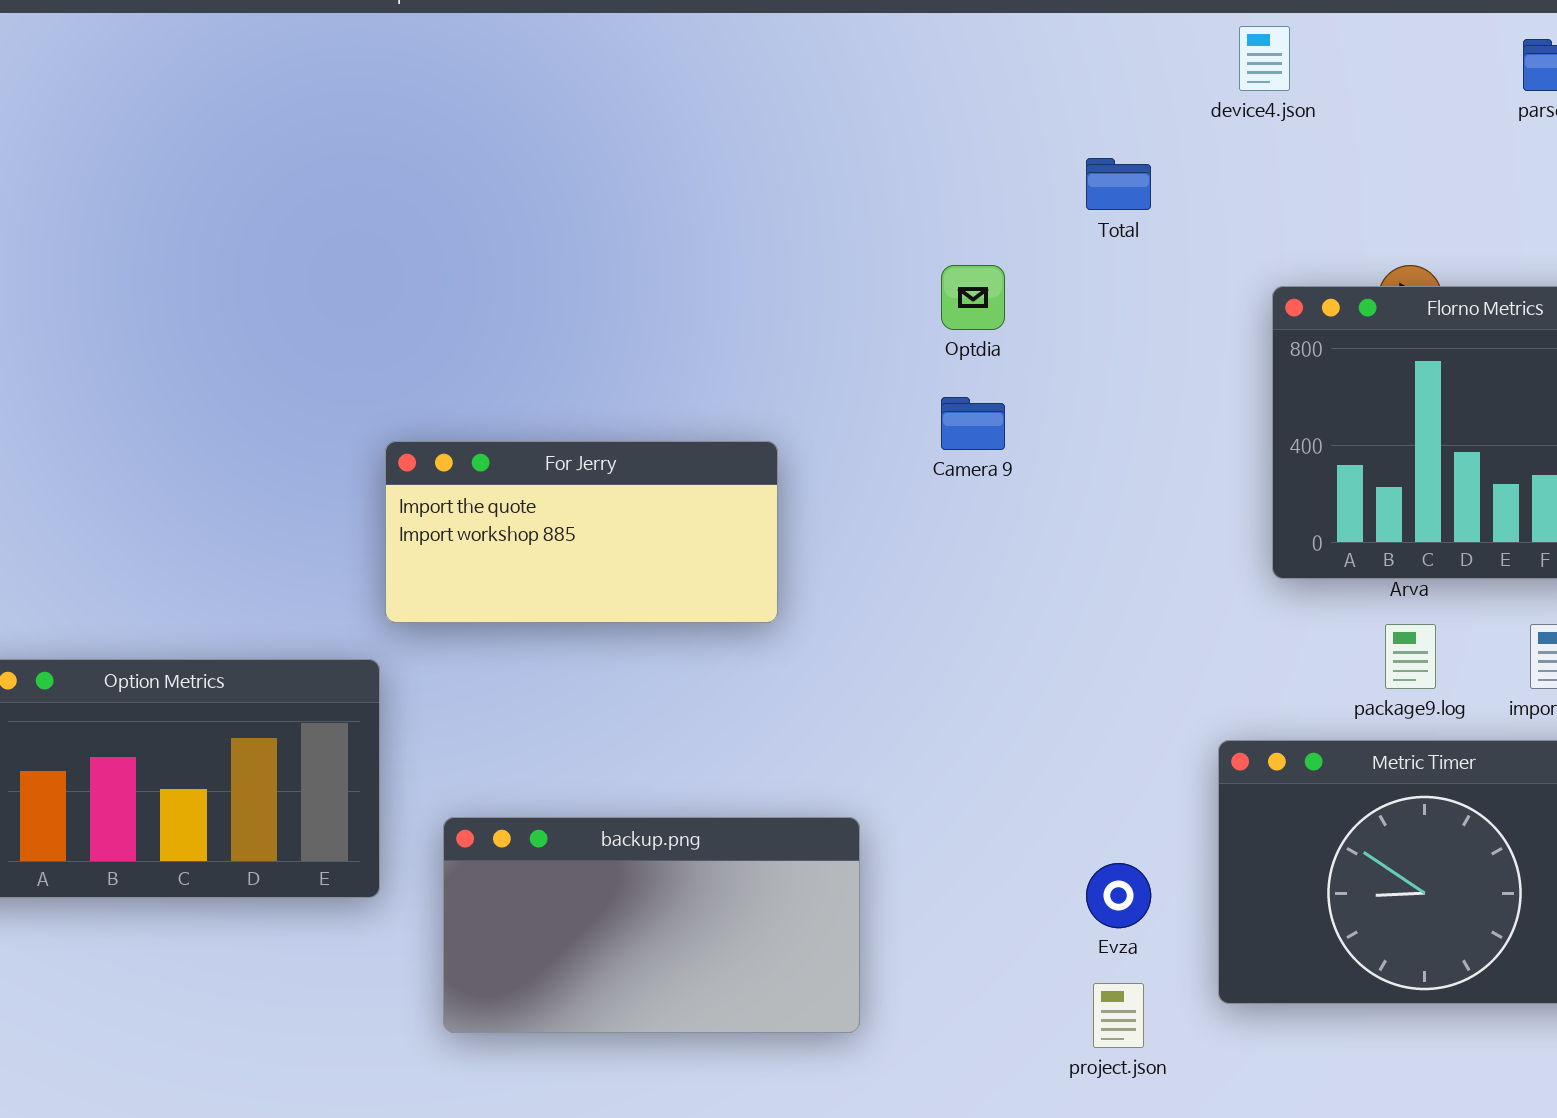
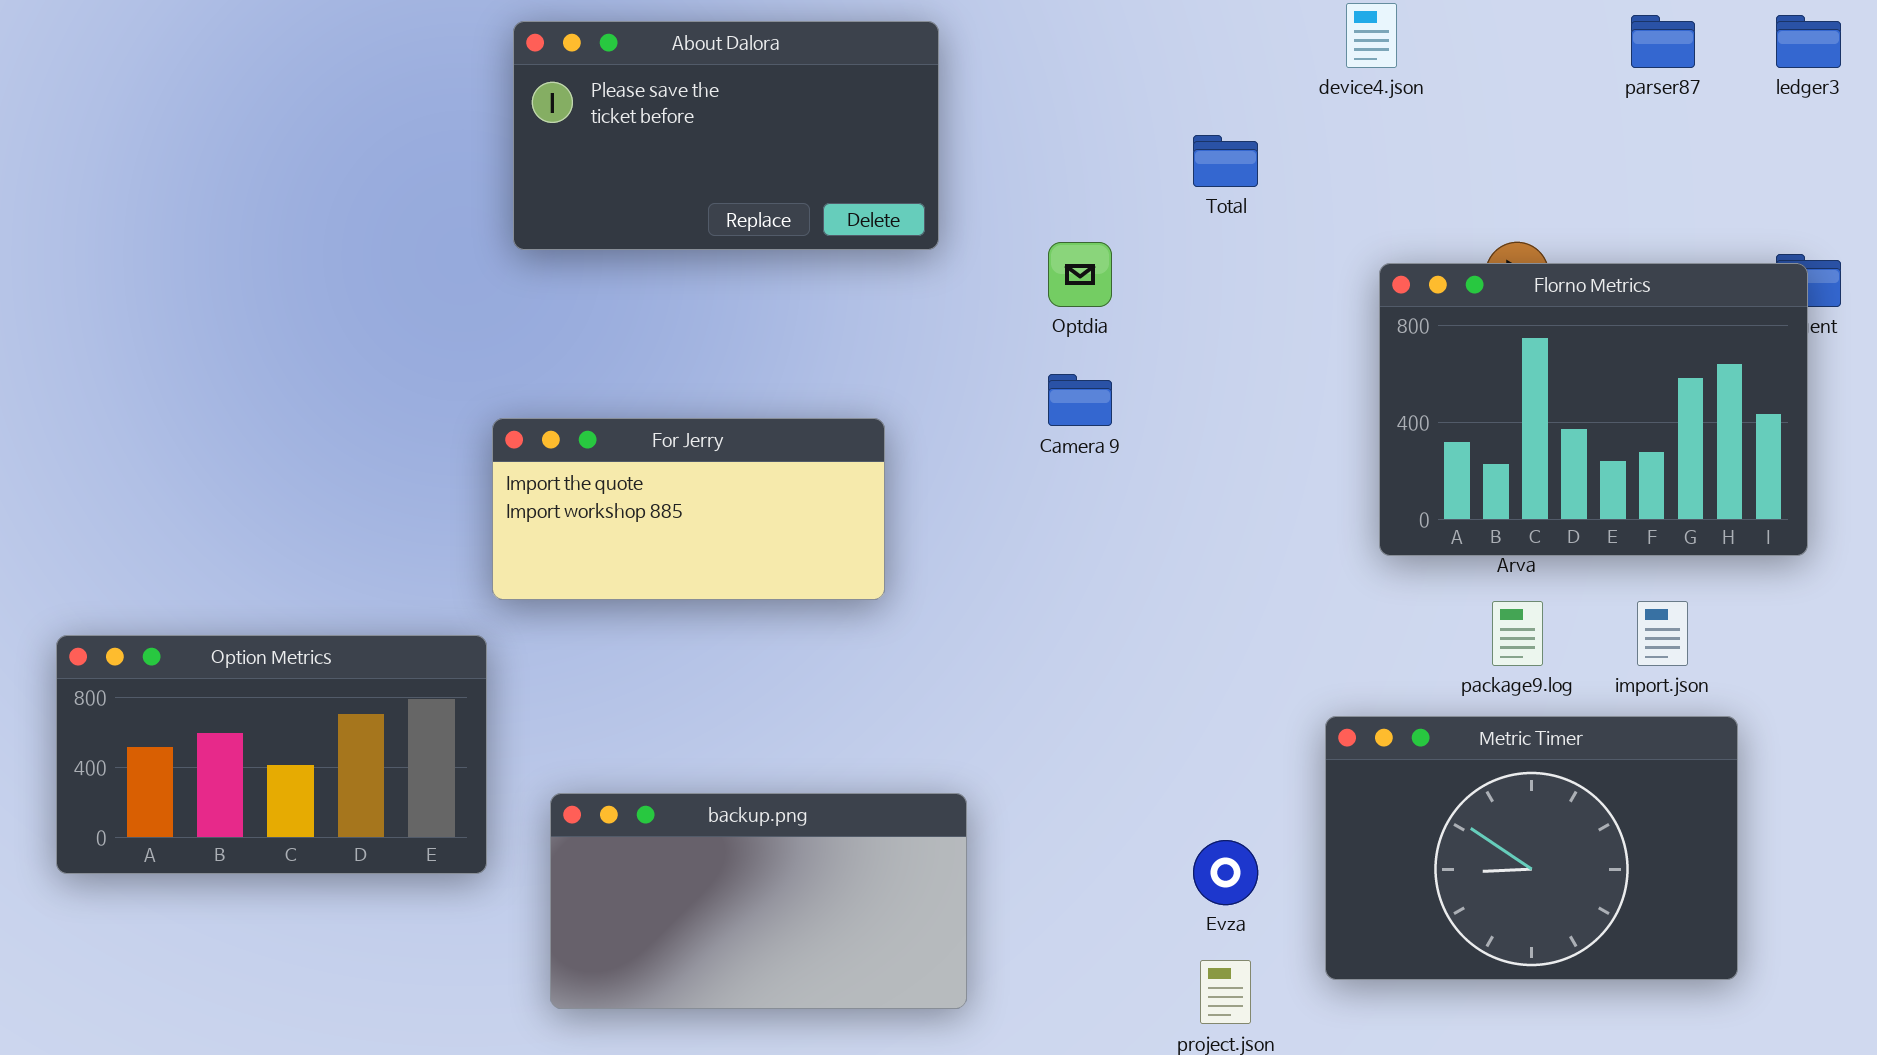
About Dalora: none -> [513,21,939,250], opened

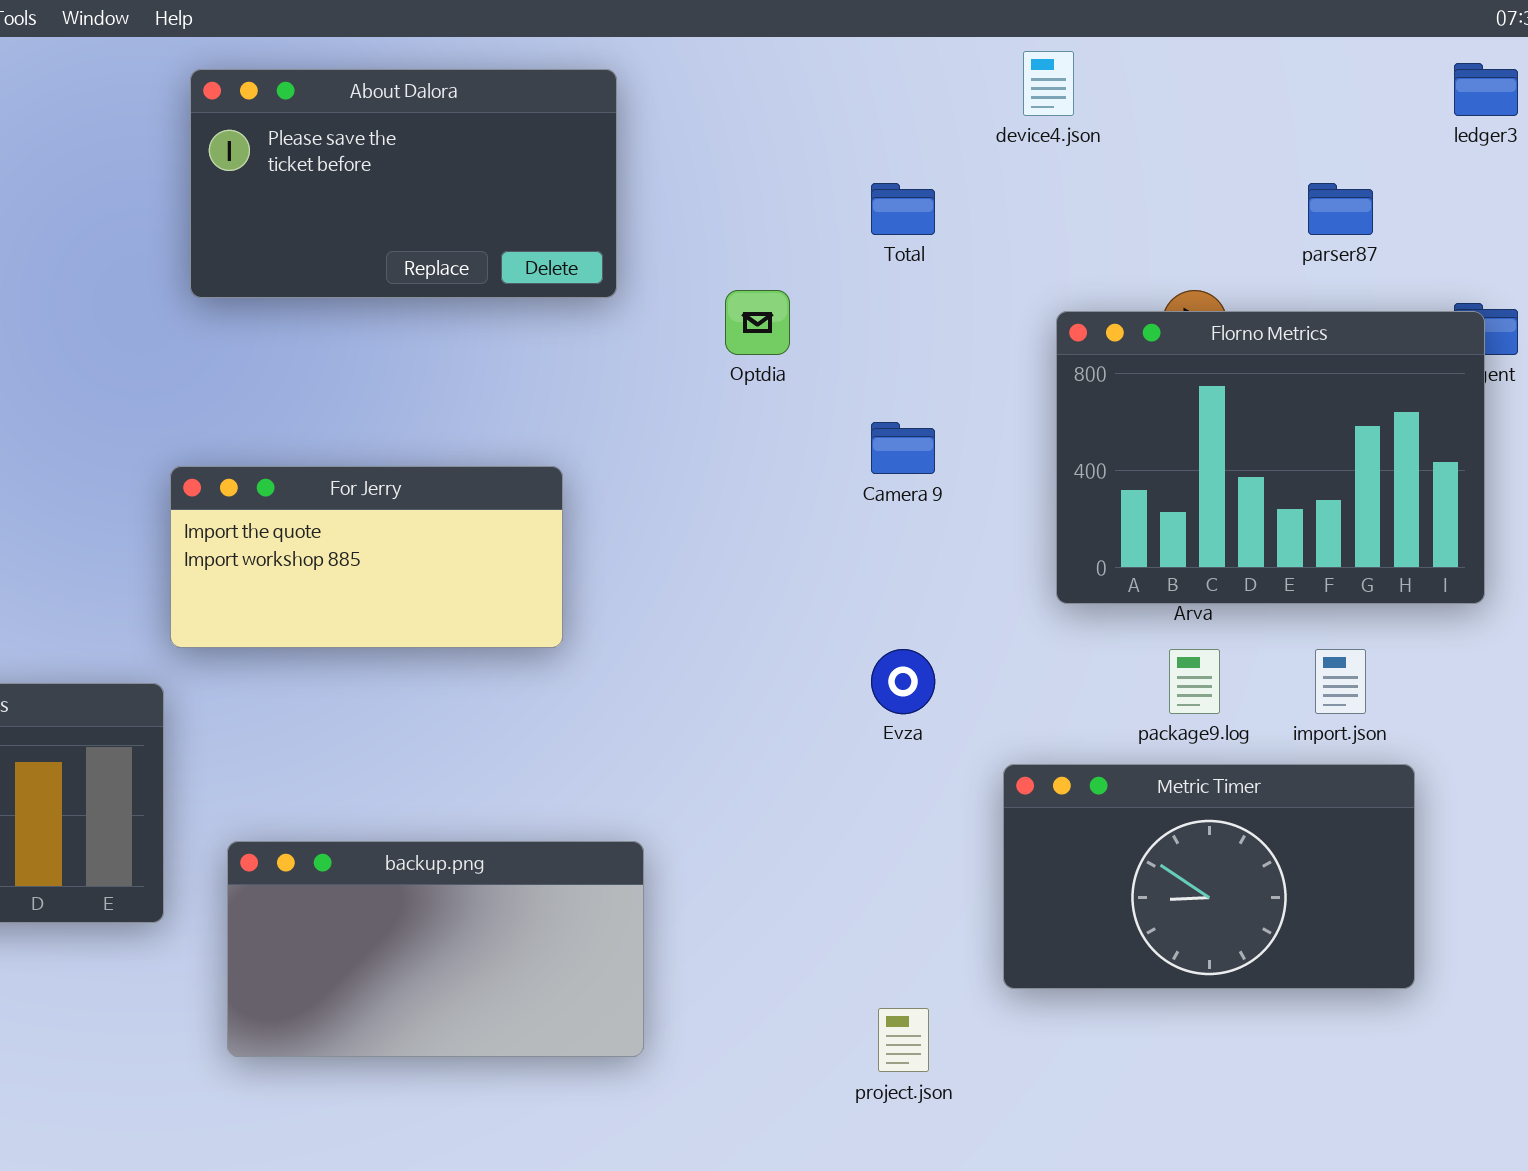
parser87: [1631,15,1695,68] -> [1308,183,1373,235], moved
Camera 9: [1048,374,1112,426] -> [871,422,935,474], moved
Metric Timer: [1325,716,1738,980] -> [1003,764,1415,989], resized
Evza: [1193,840,1258,905] -> [871,649,935,714], moved

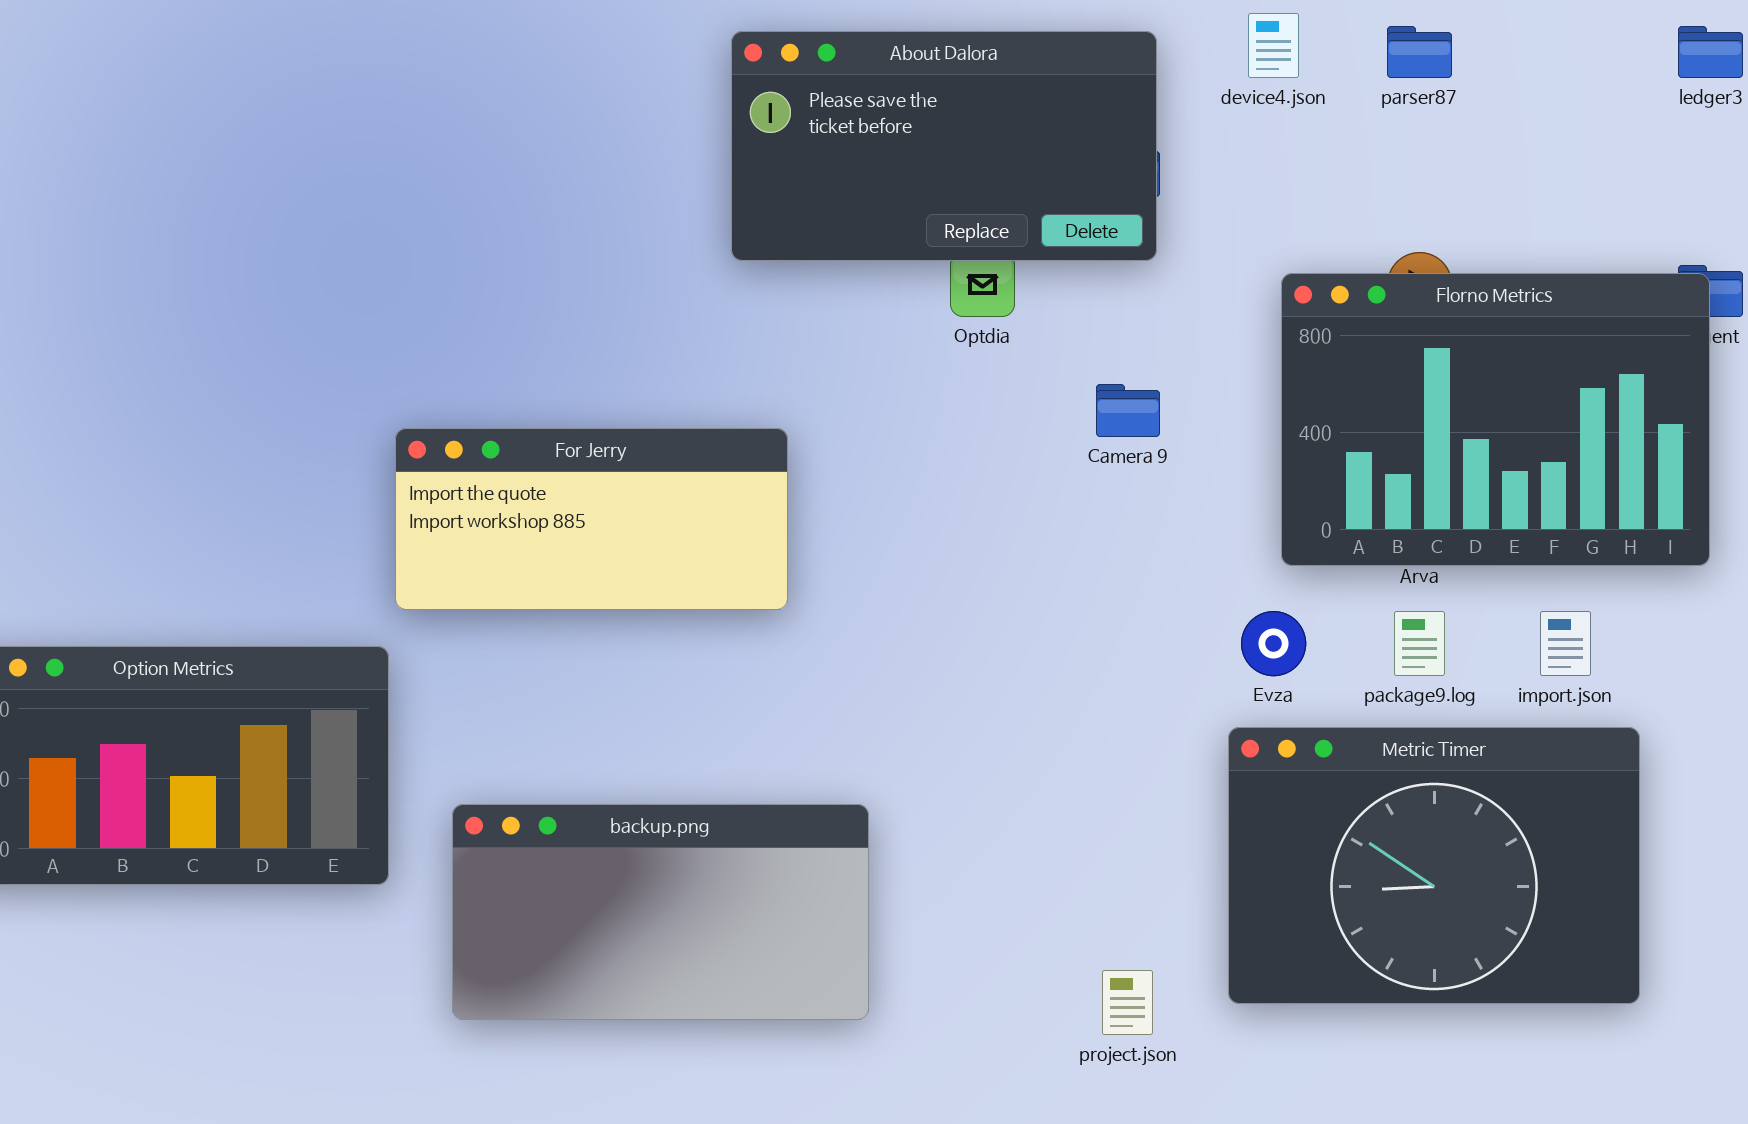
About Dalora: [190,69,617,298] -> [731,31,1157,261], moved
parser87: [1308,183,1373,235] -> [1387,26,1452,78], moved
Evza: [871,649,935,714] -> [1241,611,1306,676], moved
Metric Timer: [1003,764,1415,989] -> [1228,727,1640,1004], resized

